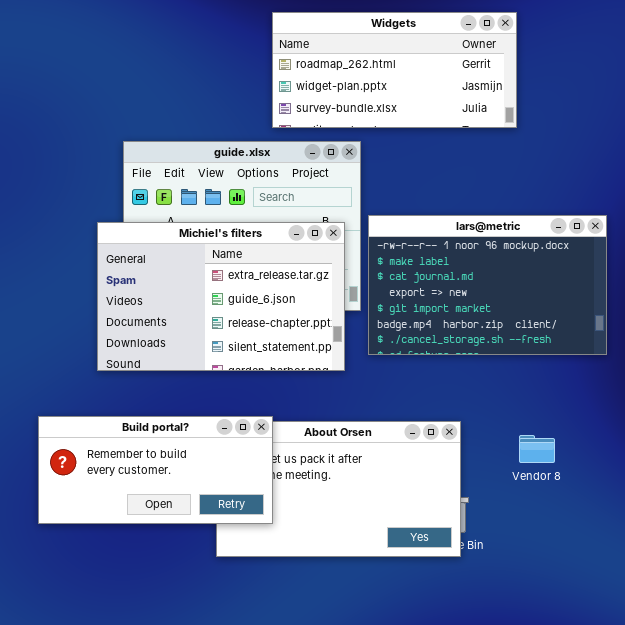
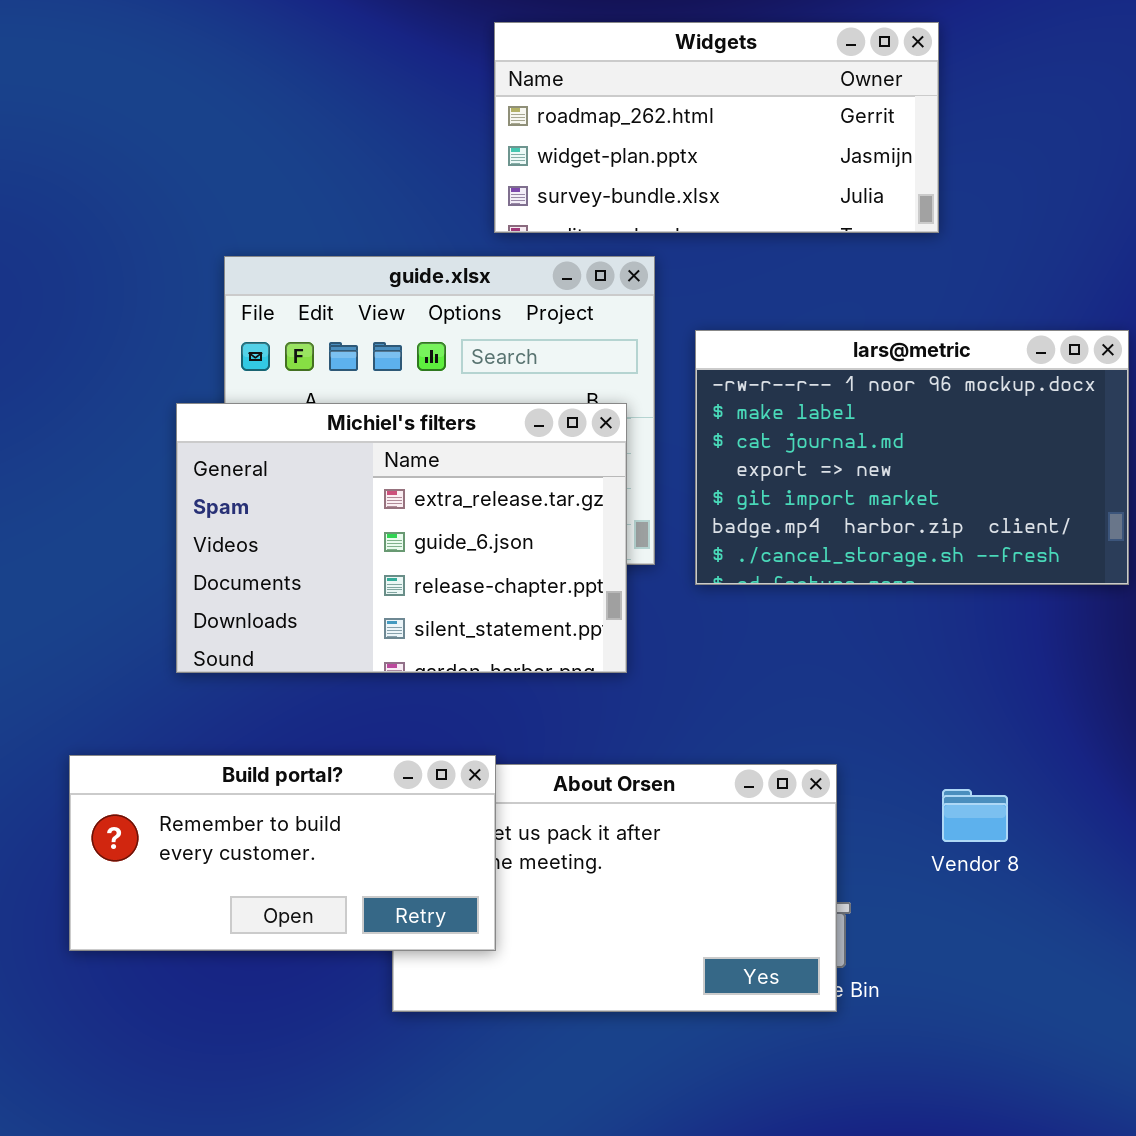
lars@metric: [368,215,607,355] -> [695,330,1129,585], moved

